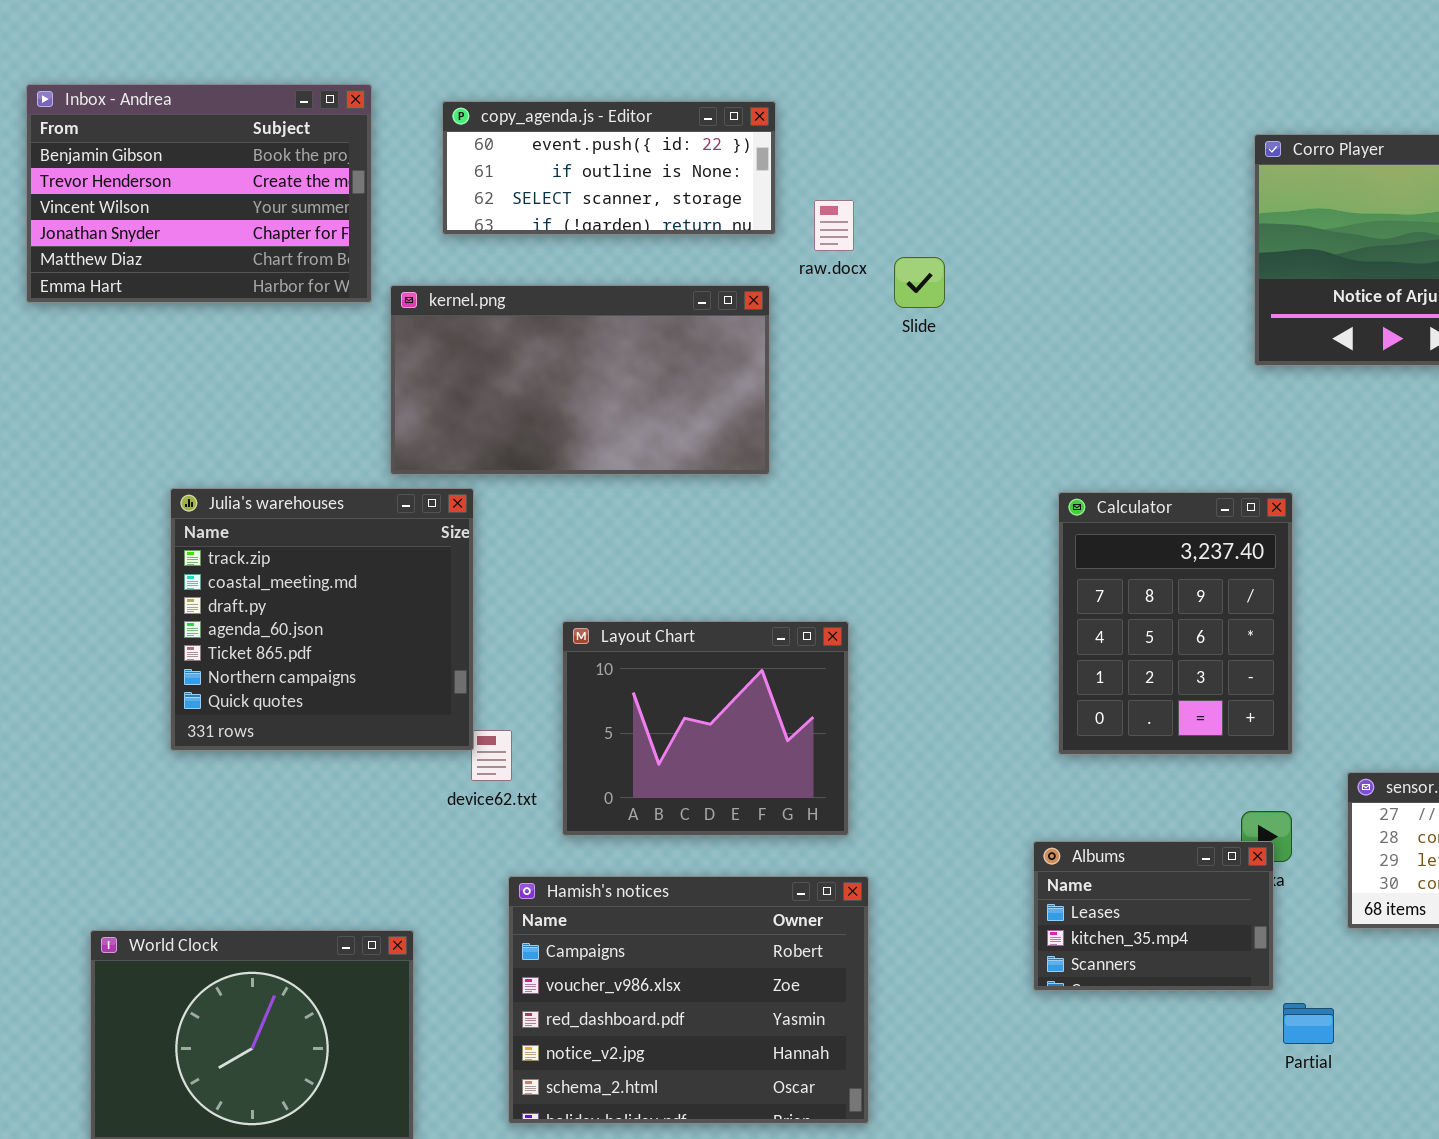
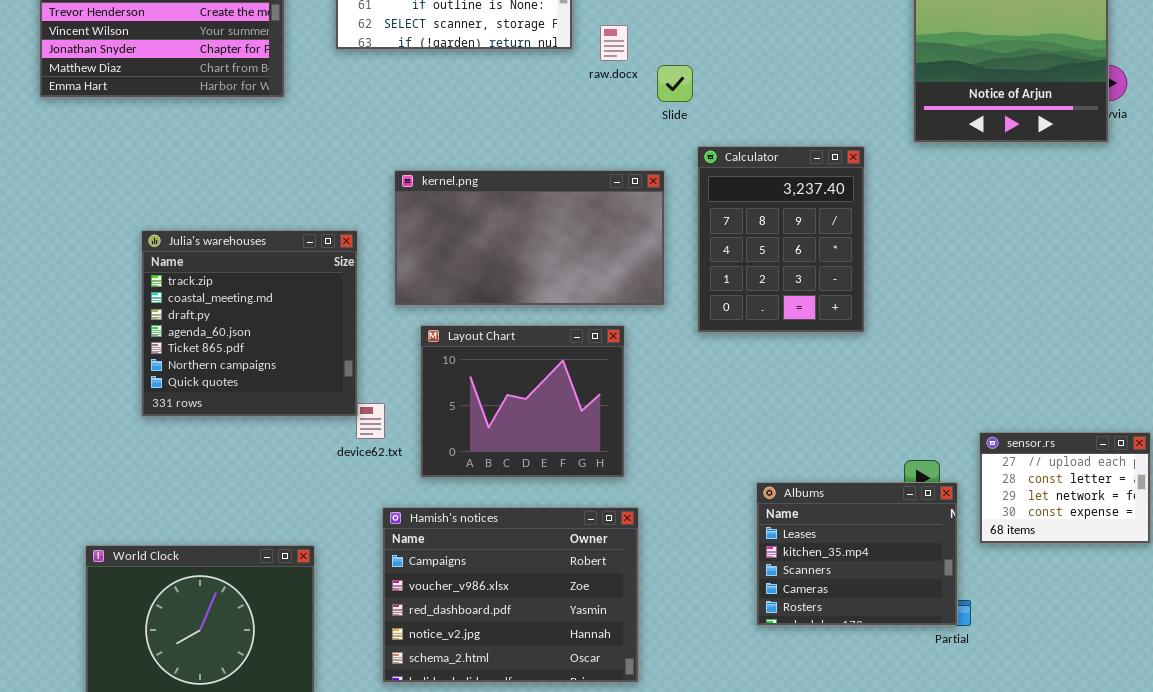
kernel.png: [390,285,770,475] -> [394,170,665,306], moved
Calculator: [1058,492,1293,755] -> [697,146,865,333], moved
Albums: [1033,841,1274,991] -> [756,482,958,626], resized

